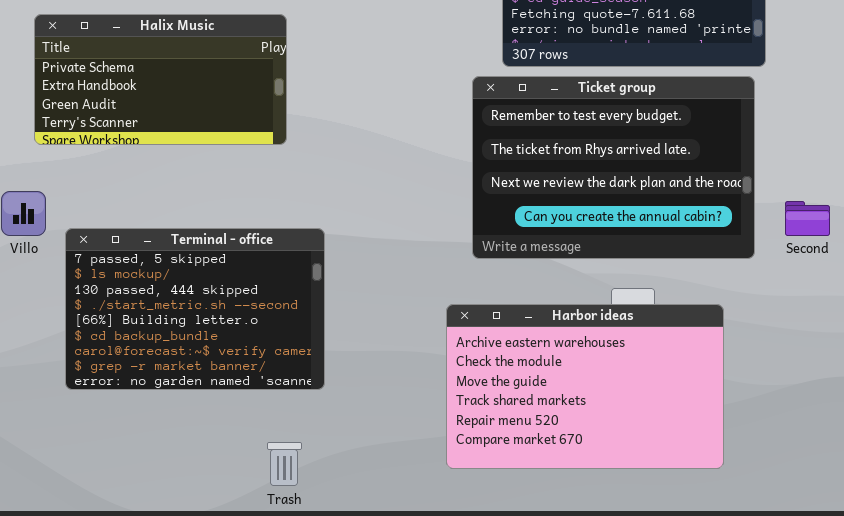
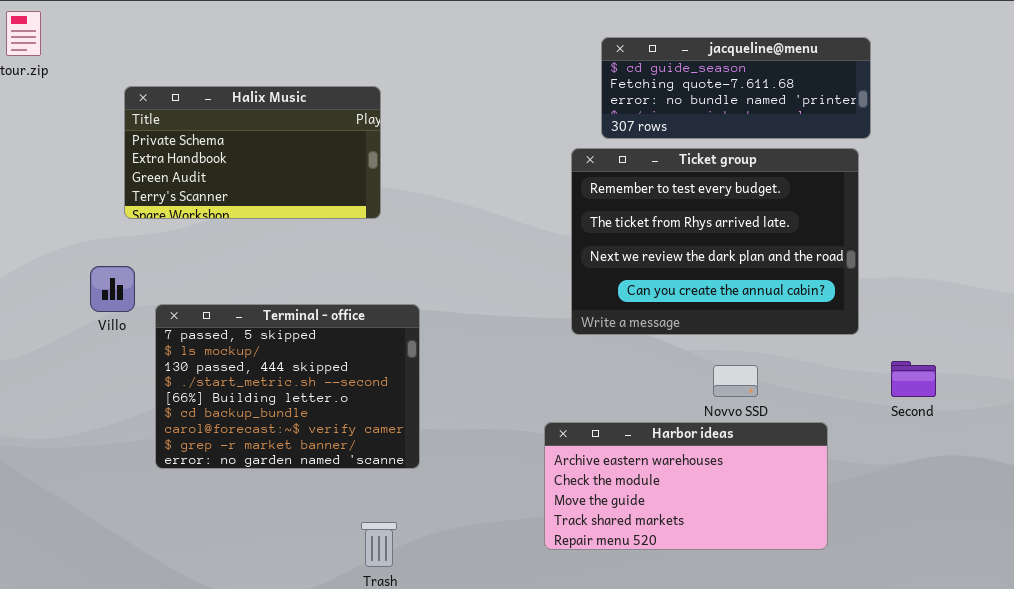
Second: [785,201,830,236] -> [891,361,936,397], moved
Harbor ideas: [446,304,724,469] -> [544,422,828,550], resized

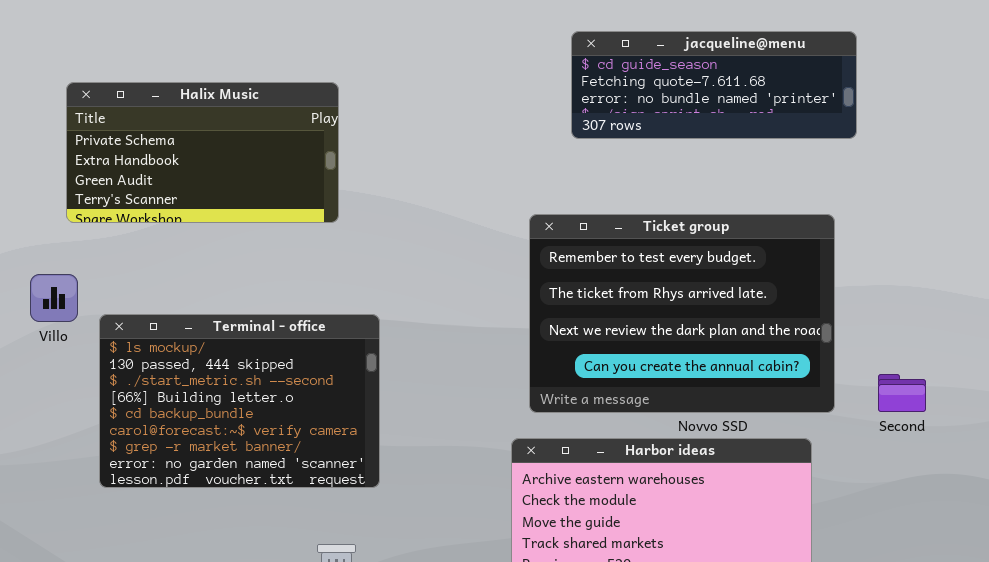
Ticket group: [571,148,859,335] -> [529,214,835,413], moved
Terminal - office: [155,304,420,469] -> [99,314,380,488], scrolled down 1 row

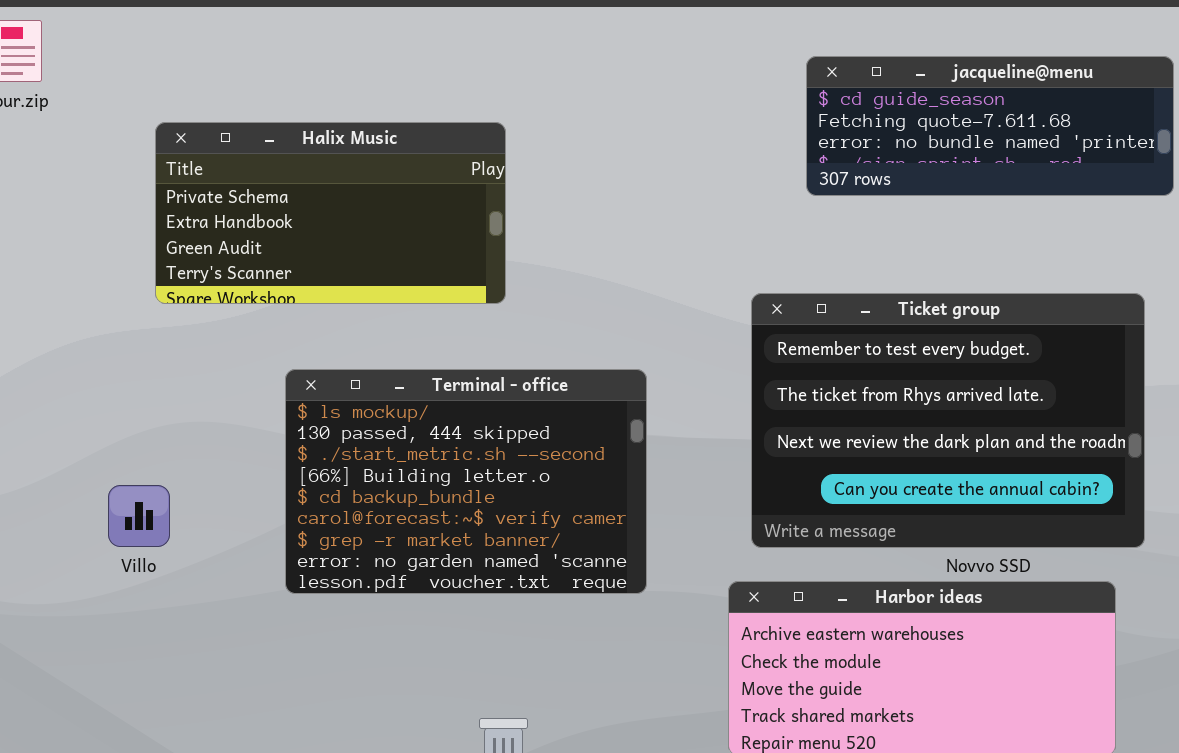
Villo: [30,274,78,322] -> [108,485,170,547], moved
Terminal - office: [99,314,380,488] -> [285,369,647,594], moved

